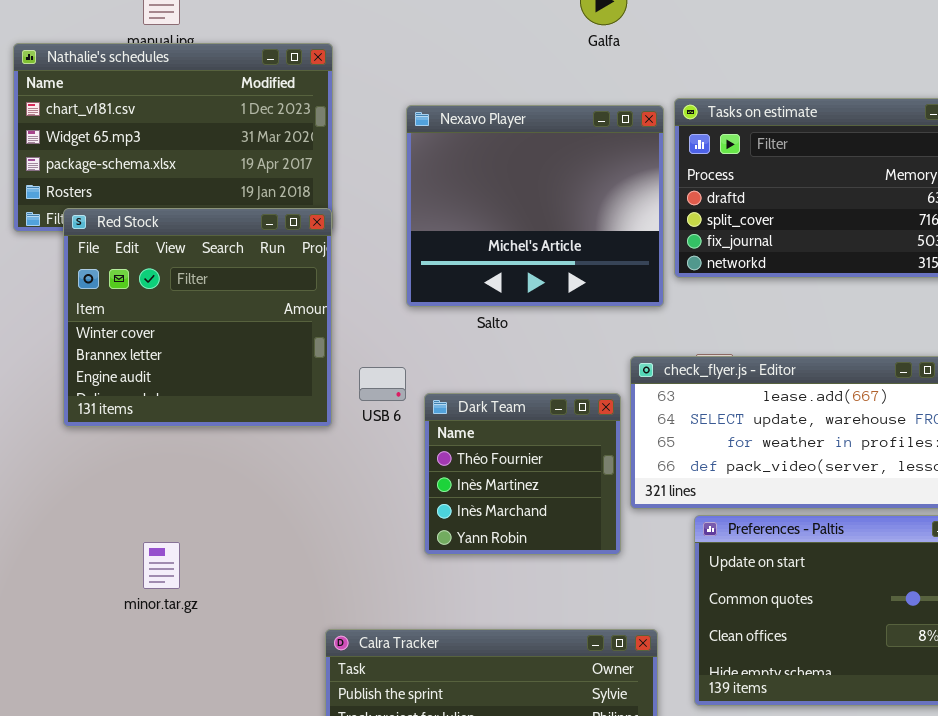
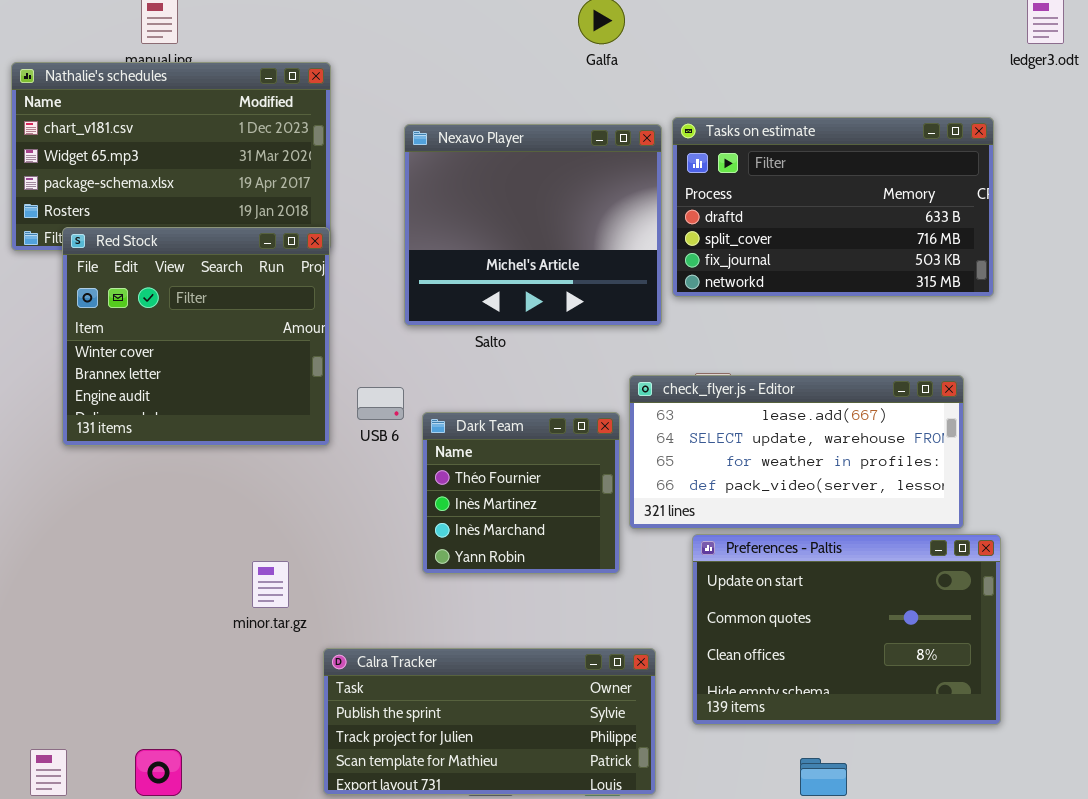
minor.tar.gz: [143,542,180,589] -> [252,561,289,608], moved

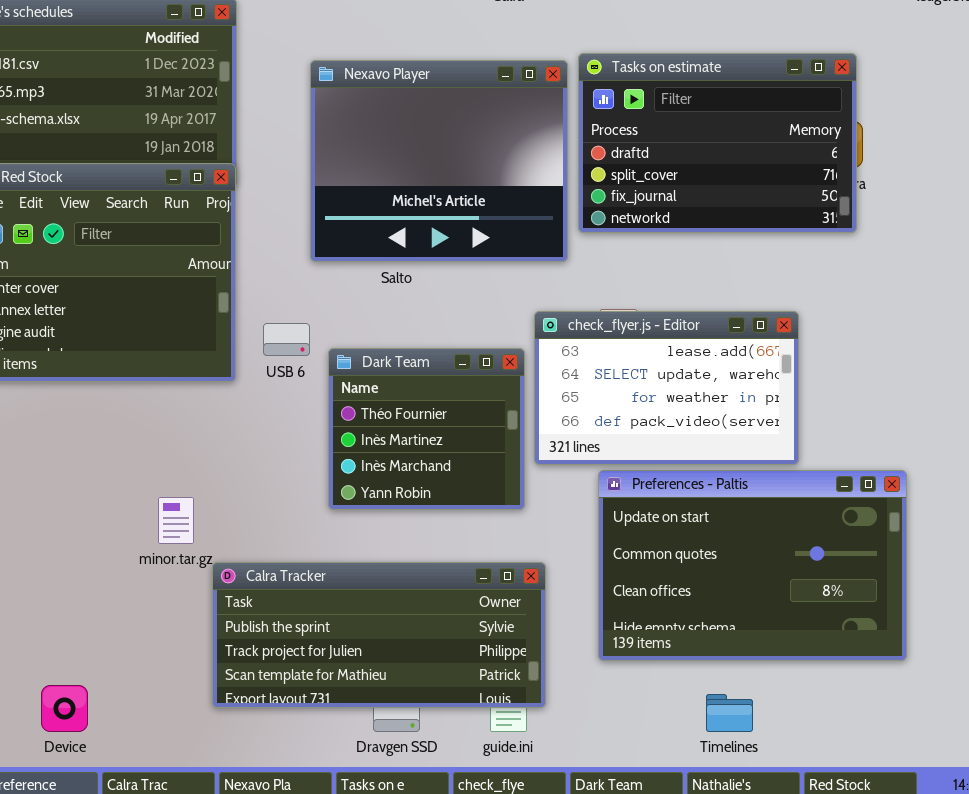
Tasks on estimate: [672,117,994,297] -> [578,53,857,233], resized
check_flyer.js - Editor: [629,375,964,529] -> [534,311,799,465], resized
Calra Tracker: [323,648,656,795] -> [212,562,546,708], moved

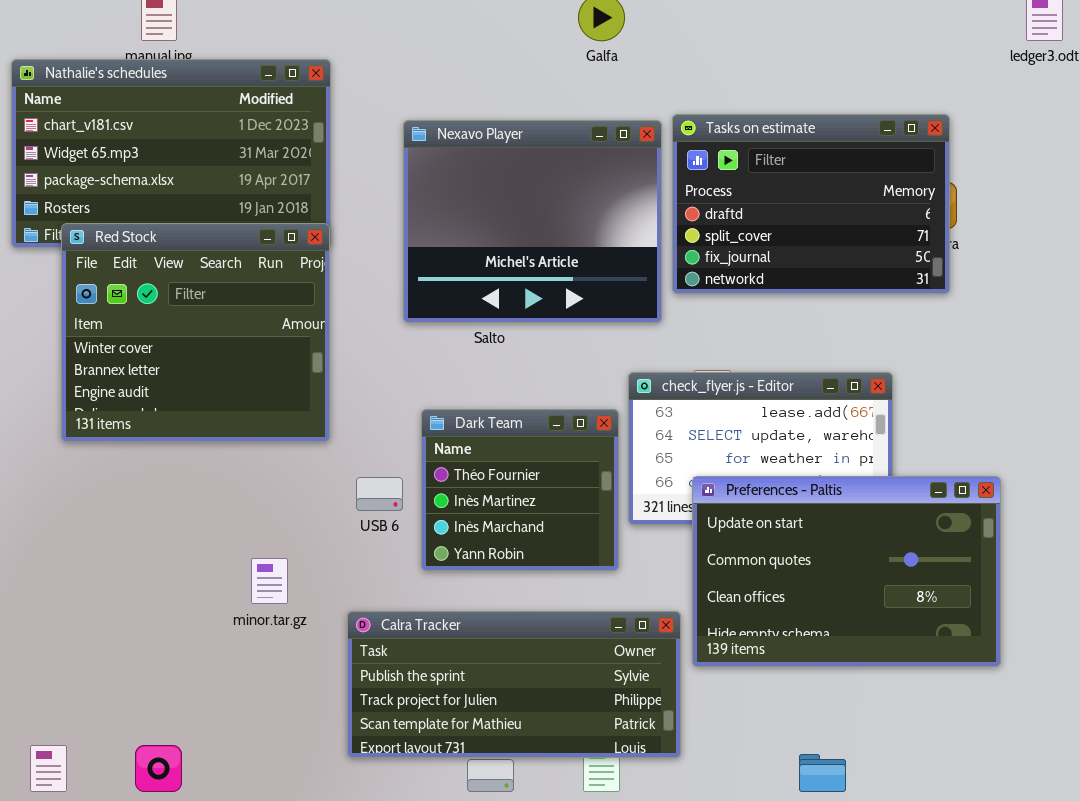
USB 6: [263,323,310,356] -> [356,477,403,511], moved
Preferences - Paltis: [598,470,907,661] -> [692,476,1001,667], moved
Calra Tracker: [212,562,546,708] -> [347,611,681,758], moved

